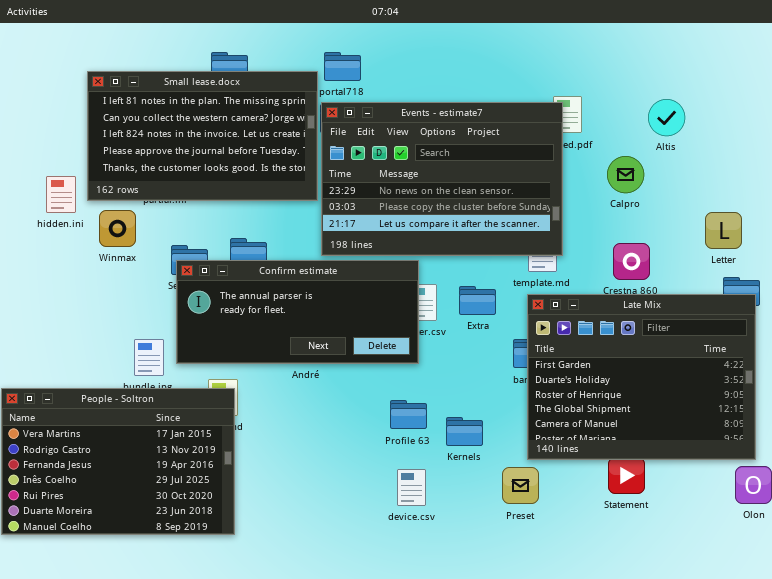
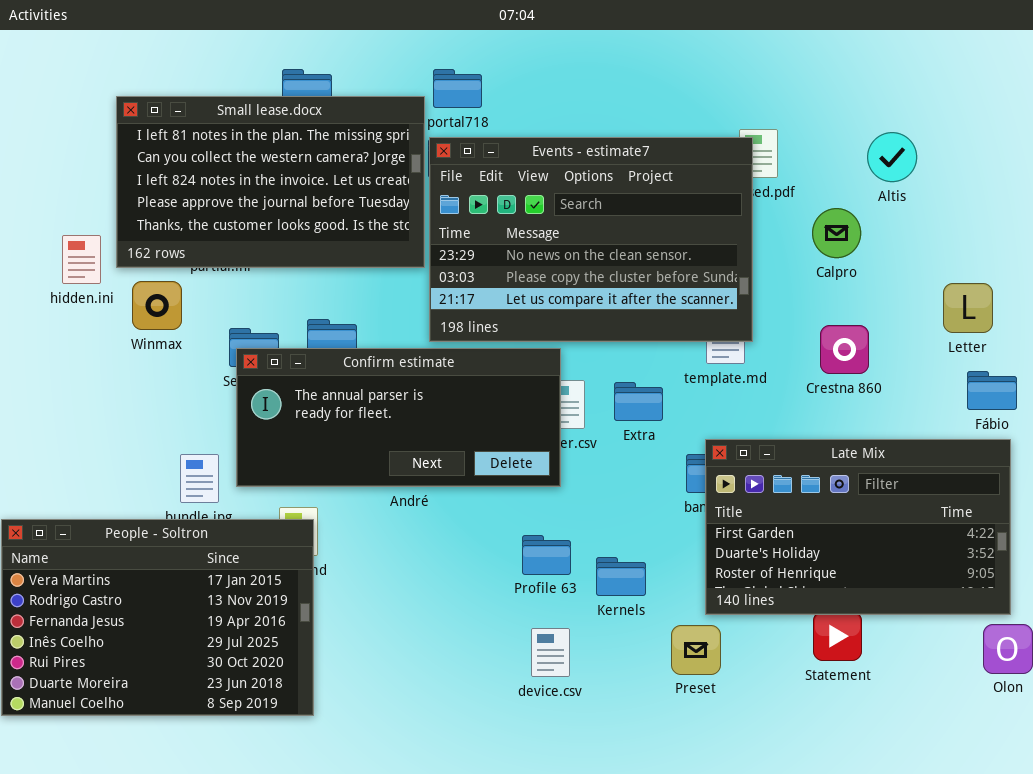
Late Mix: [527,294,756,460] -> [705,439,1011,615], resized

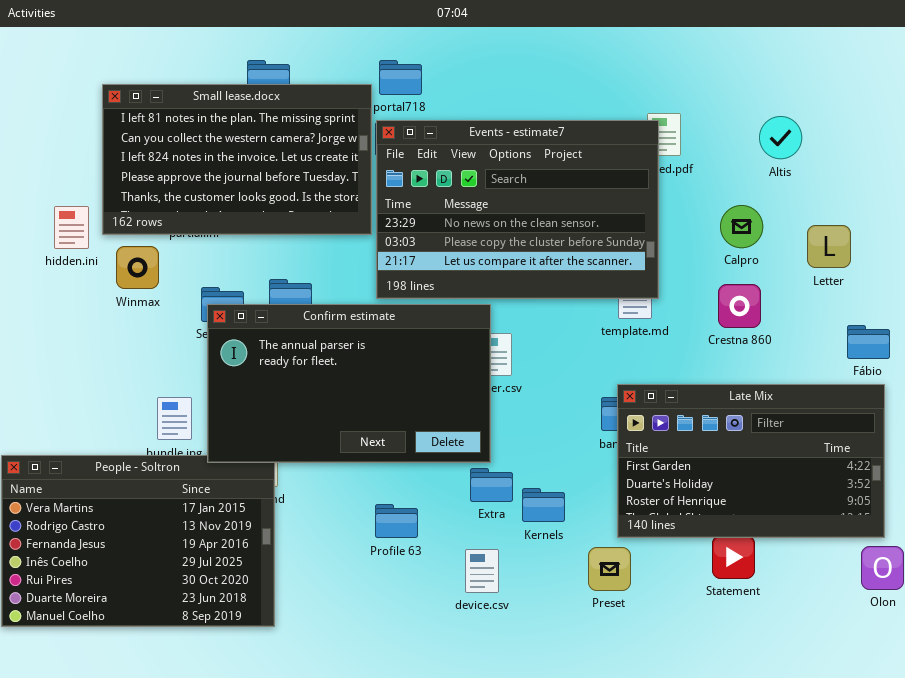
Calpro: [812,208,861,258] -> [720,205,763,248], moved
Letter: [943,283,993,333] -> [807,225,851,268], moved
Confirm estimate: [236,348,561,487] -> [207,304,491,463], resized
Extra: [614,382,663,421] -> [470,468,513,502], moved
Profile 63: [522,535,571,575] -> [375,504,418,538], moved

